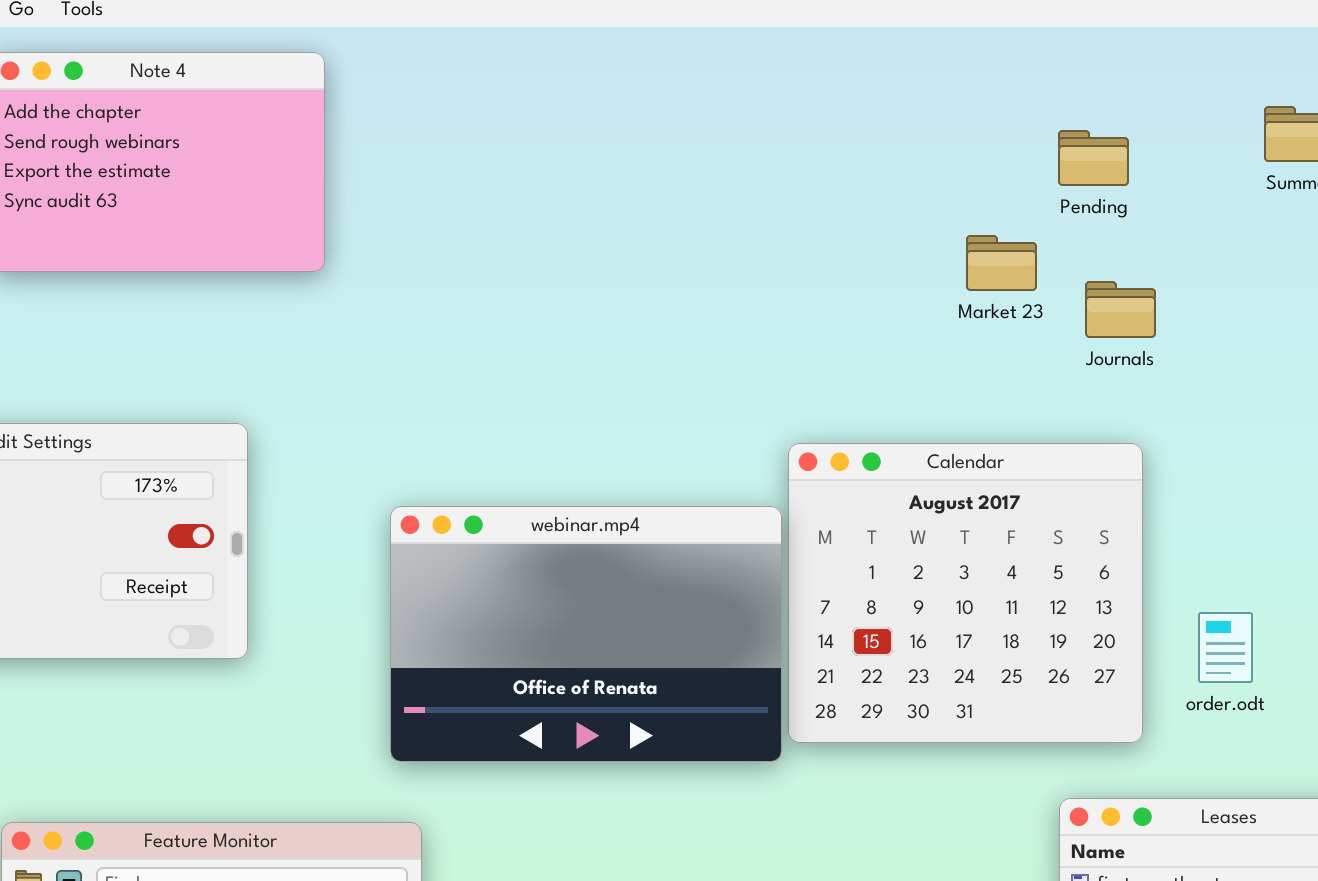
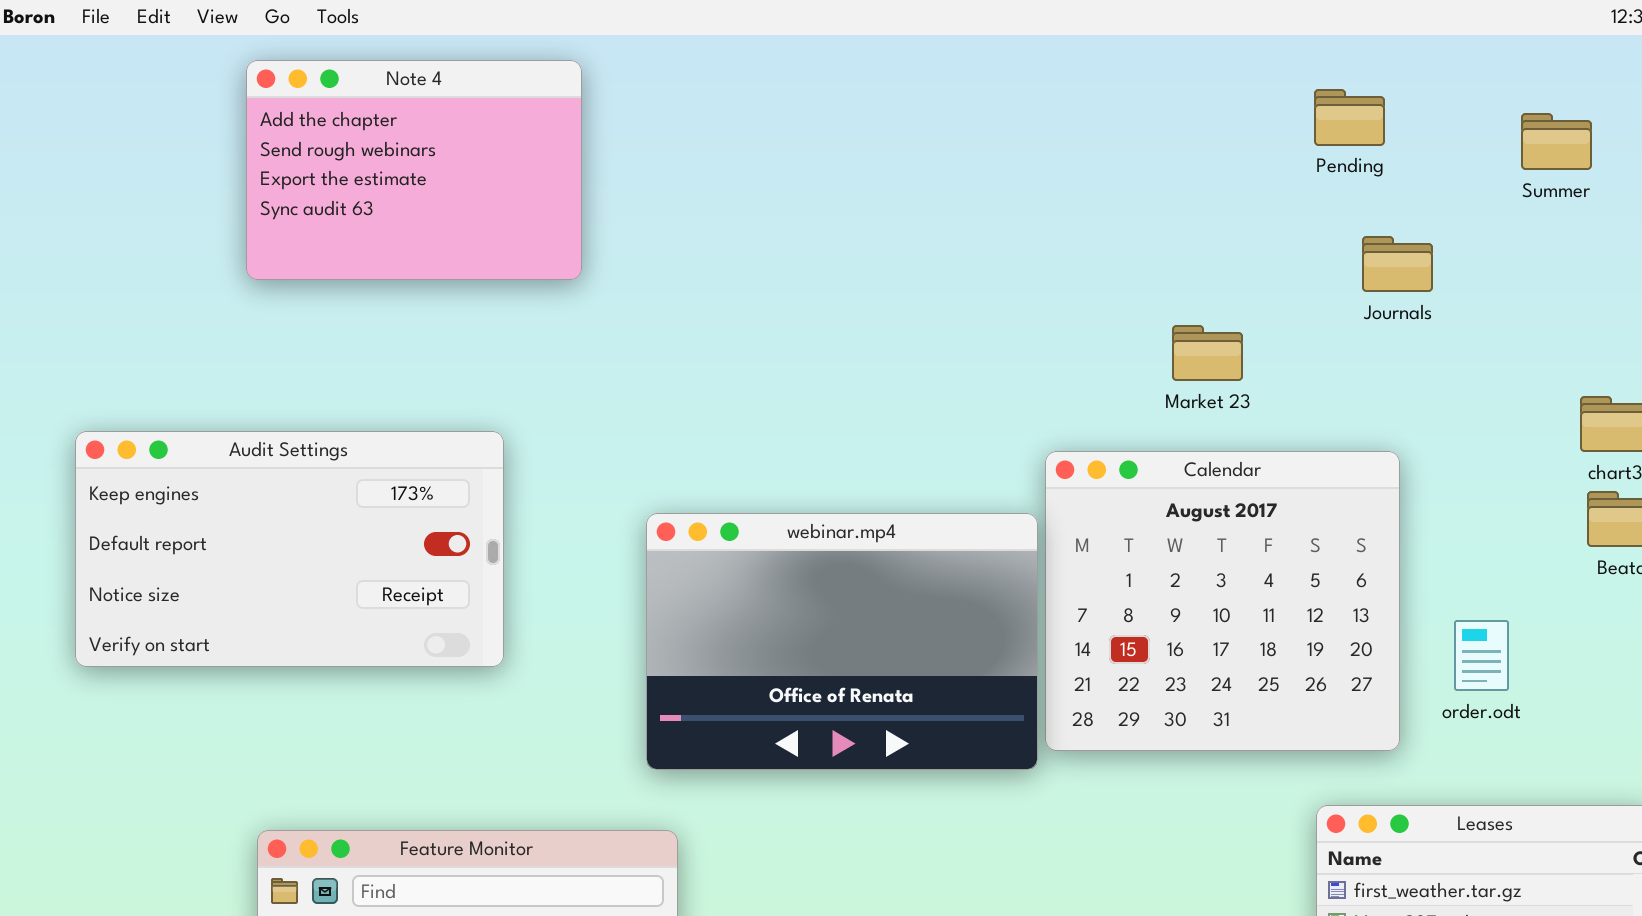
Pending: [1058,130,1129,186] -> [1314,89,1385,146], moved
Market 23: [966,235,1037,291] -> [1172,325,1243,381], moved
Journals: [1085,281,1156,338] -> [1362,236,1433,292], moved

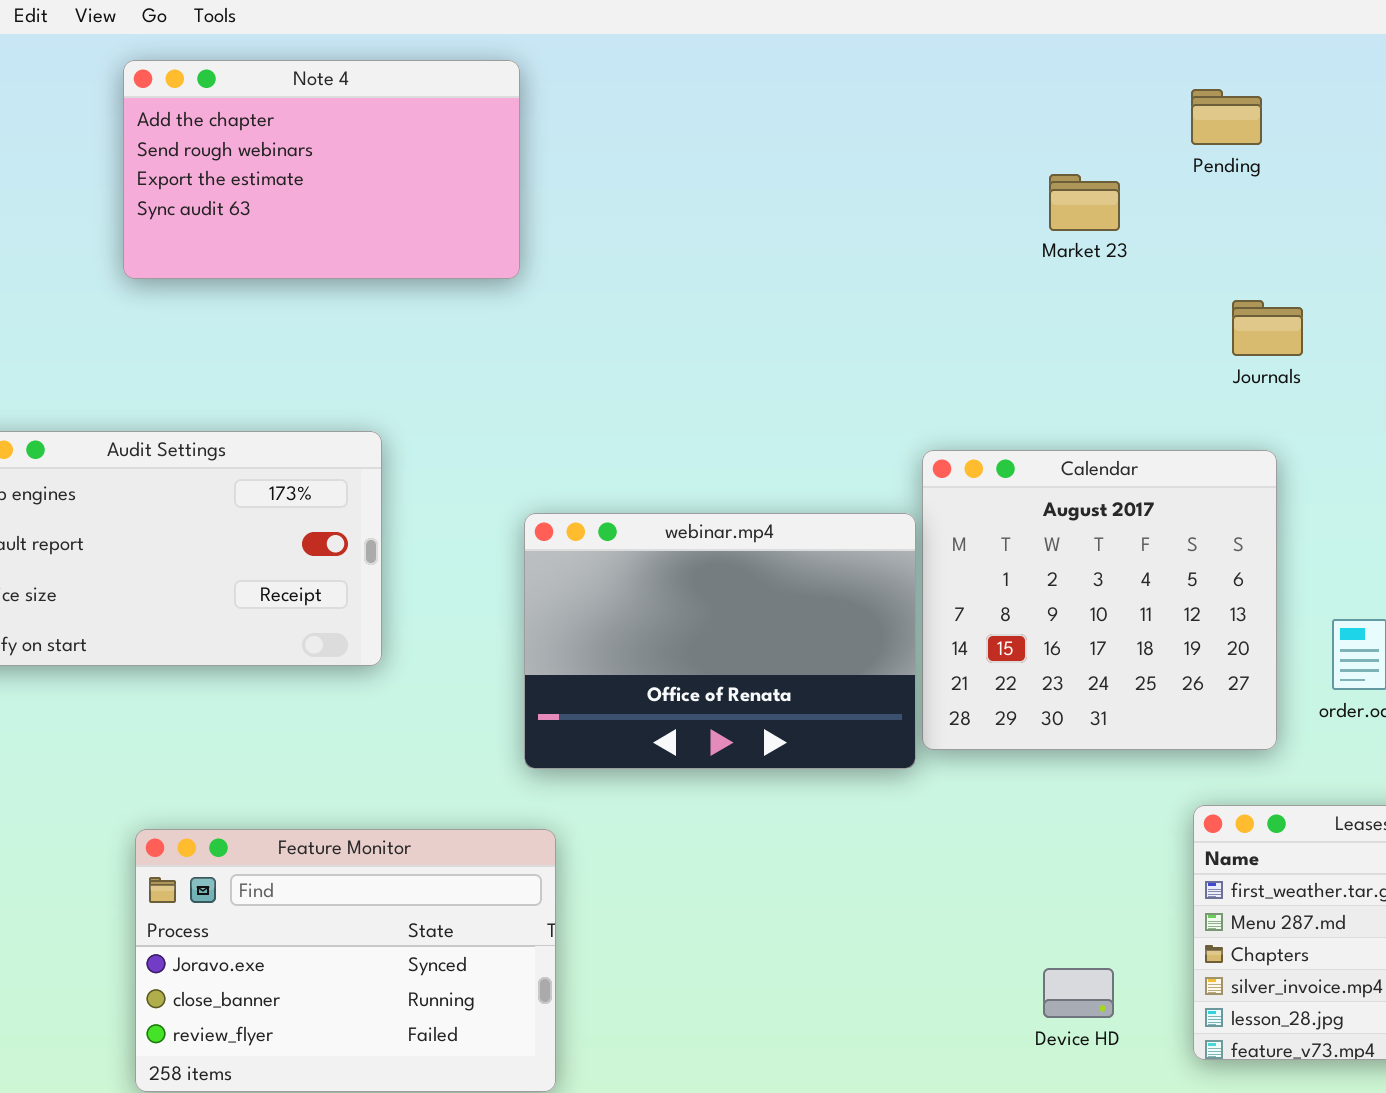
Note 4: [246,60,582,280] -> [123,60,520,279], resized
Journals: [1362,236,1433,292] -> [1232,300,1303,356], moved
Market 23: [1172,325,1243,381] -> [1049,174,1120,231], moved

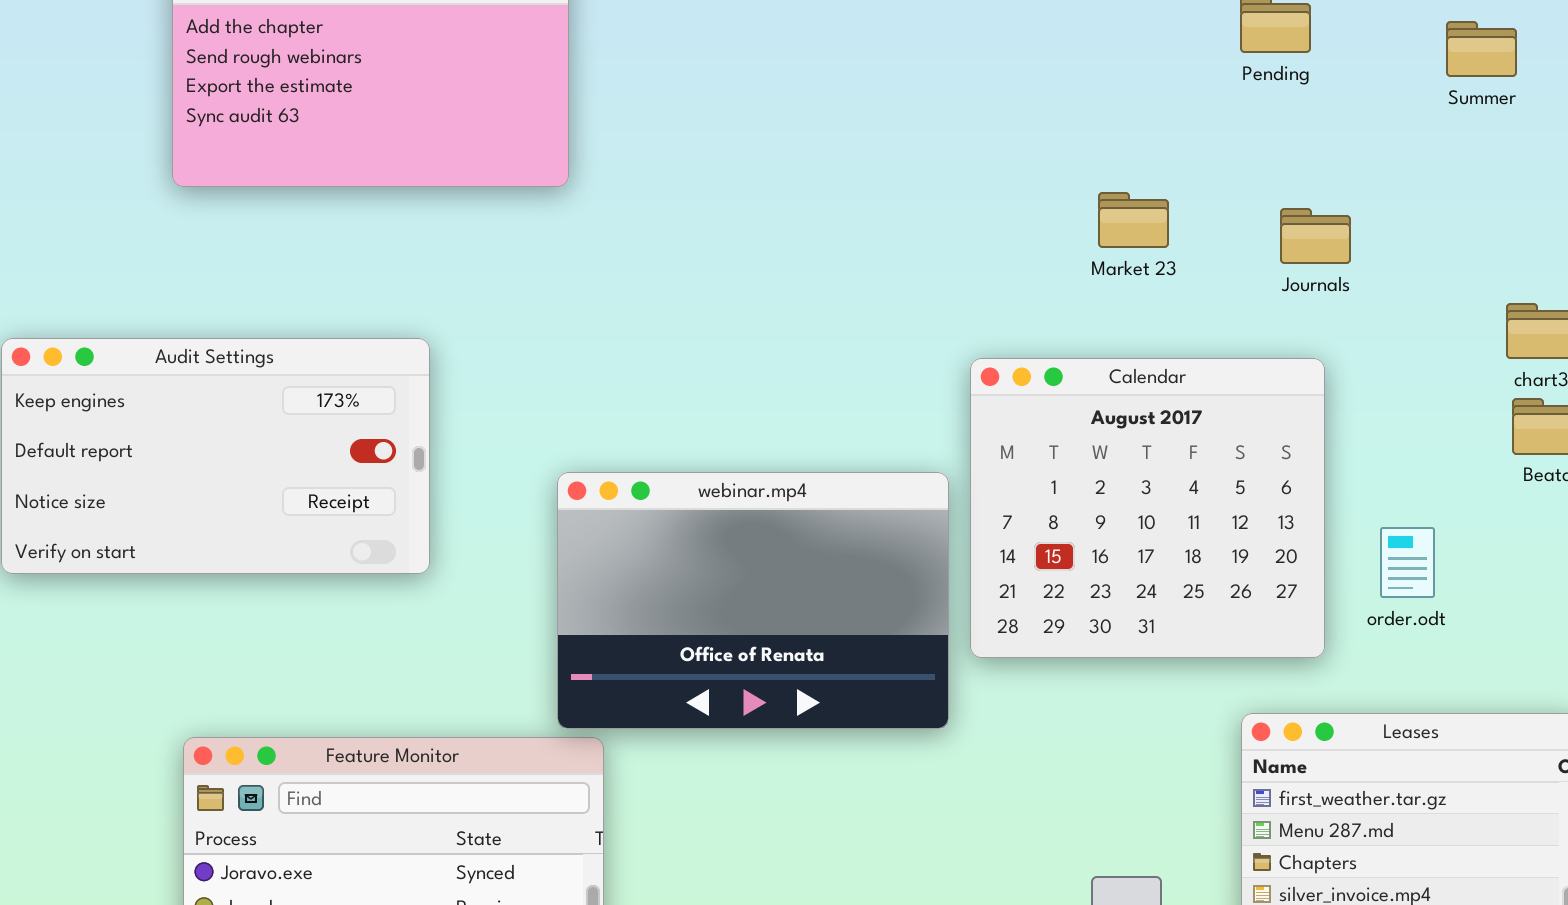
Market 23: [1049,174,1120,231] -> [1098,192,1169,248], moved
webinar.mp4: [524,513,916,769] -> [557,472,949,729], moved

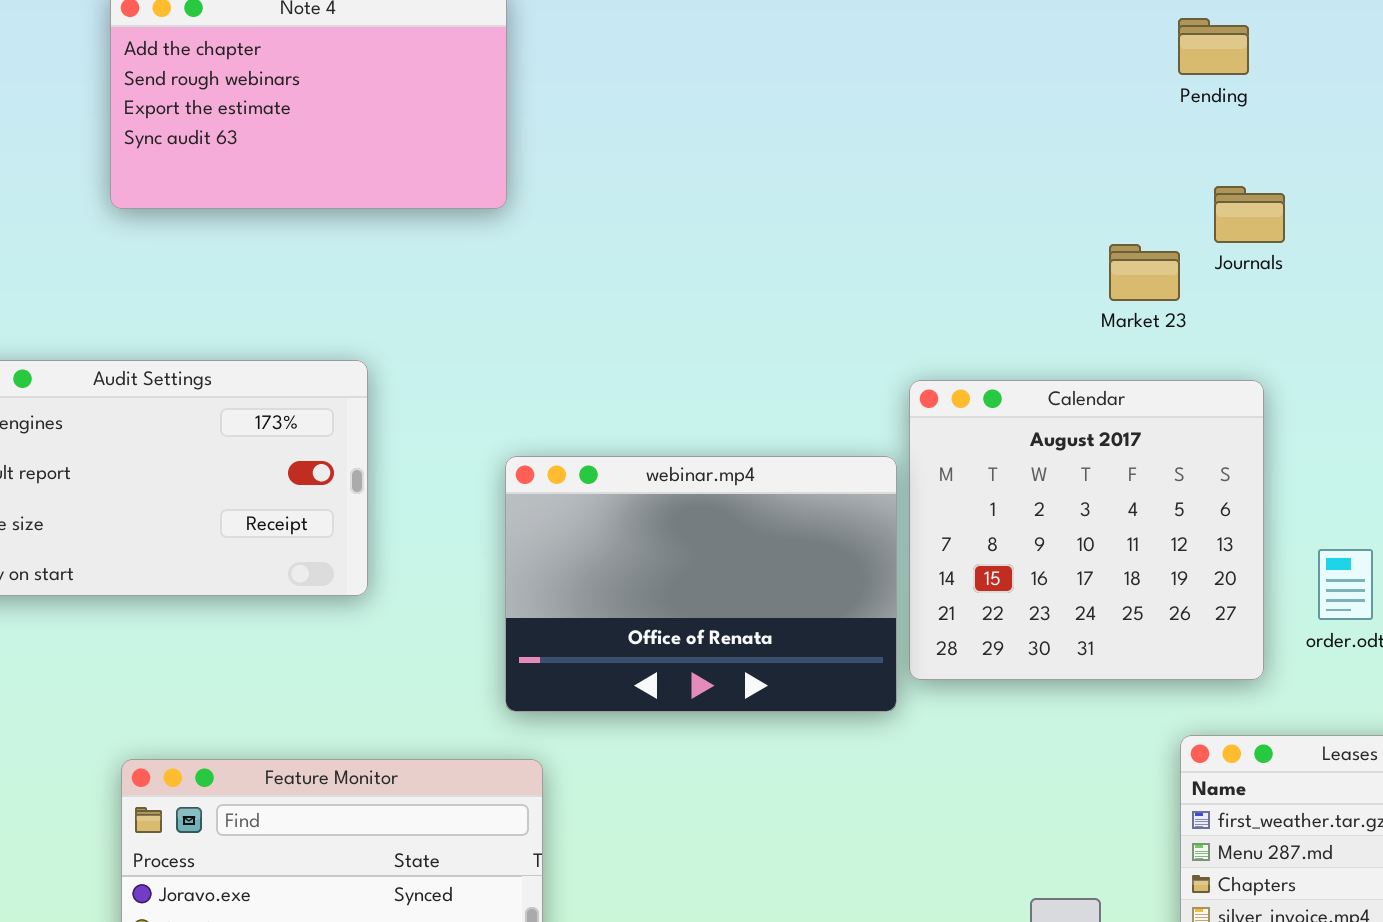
Market 23: [1098,192,1169,248] -> [1109,244,1180,301], moved
Journals: [1280,208,1351,264] -> [1214,186,1285,243], moved
webinar.mp4: [557,472,949,729] -> [505,456,897,712], moved

